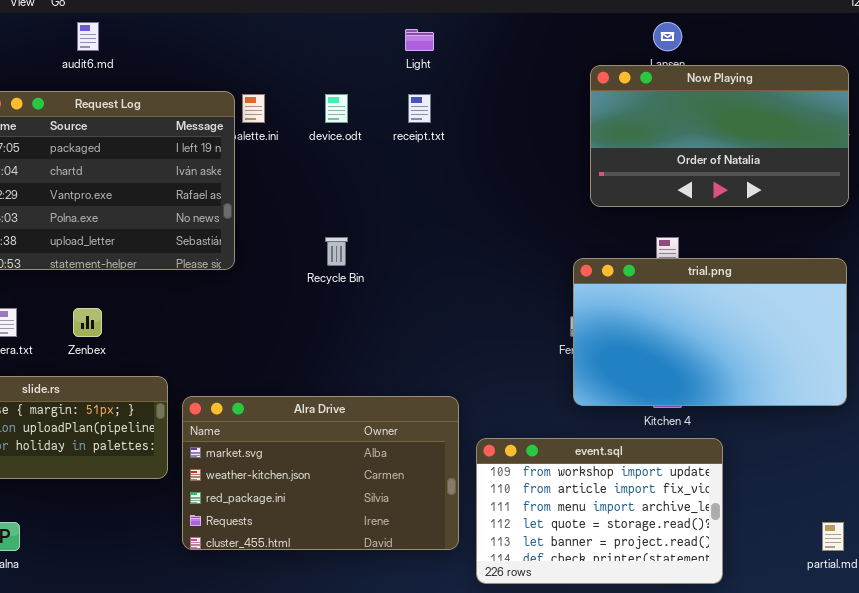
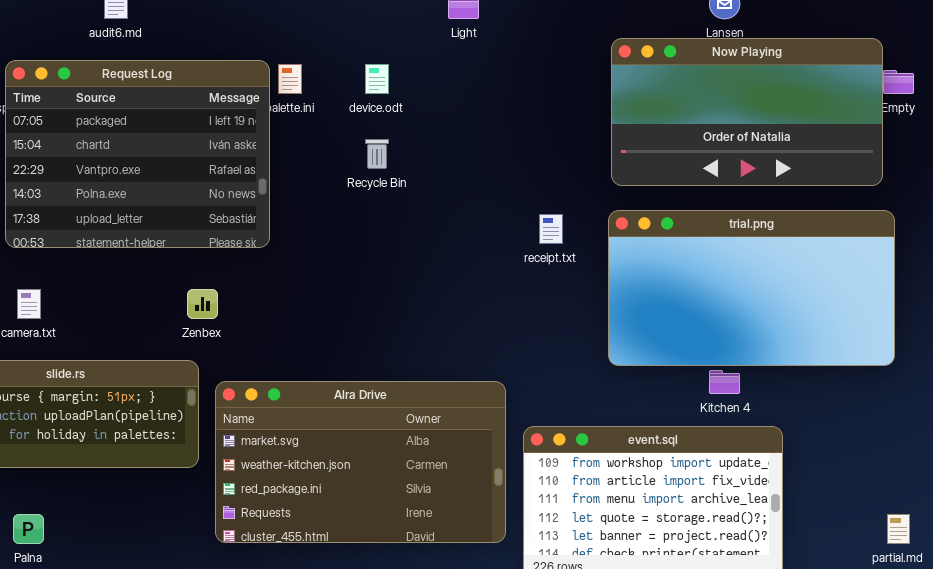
Now Playing: [590,65,849,207] -> [611,38,883,186], moved
receipt.txt: [408,94,431,123] -> [539,214,563,244], moved
Recycle Bin: [325,237,348,266] -> [365,139,389,169], moved
trial.png: [573,258,847,406] -> [608,210,895,366], moved
Zenbex: [73,308,102,337] -> [187,289,218,319], moved

